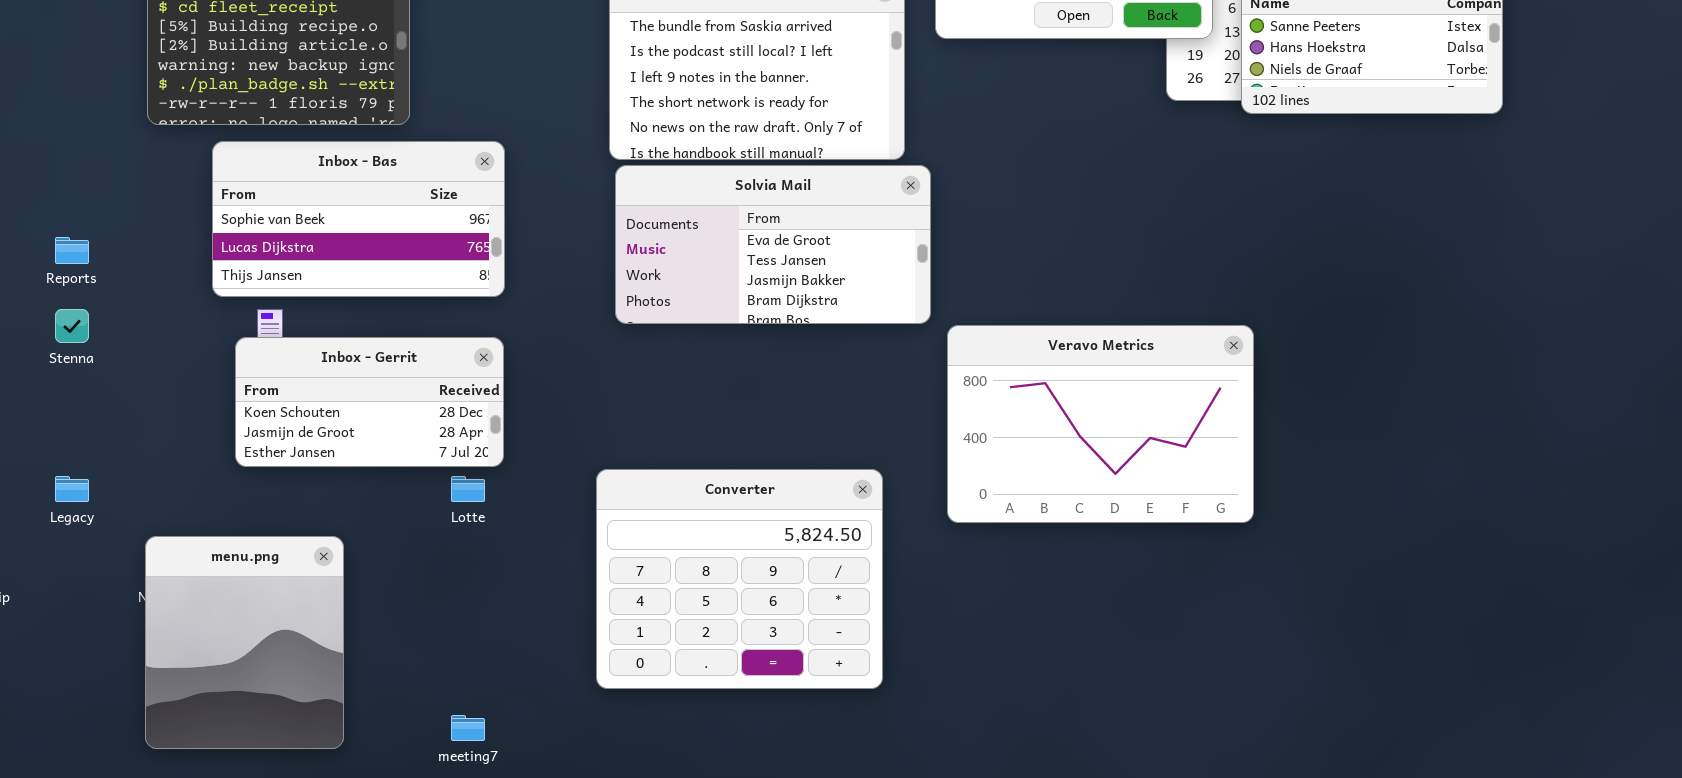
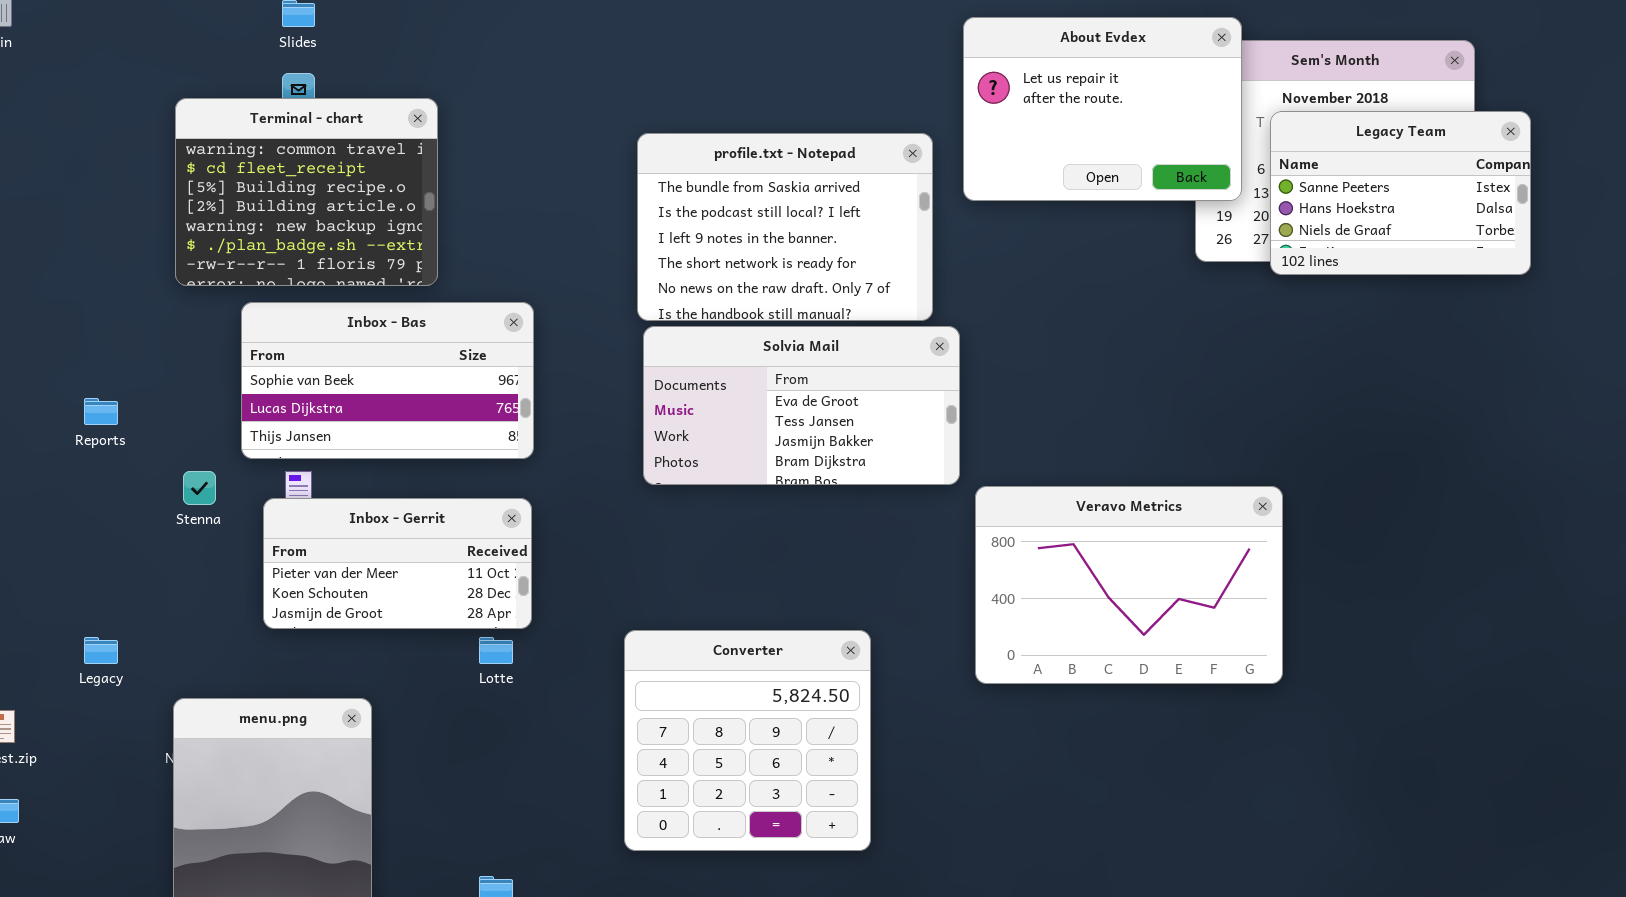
Stenna: [55,309,89,343] -> [183,471,216,505], moved
Inbox - Gerrit: [235,337,504,467] -> [263,498,532,629], scrolled up 1 row
Converter: [596,469,883,689] -> [624,630,871,851], resized

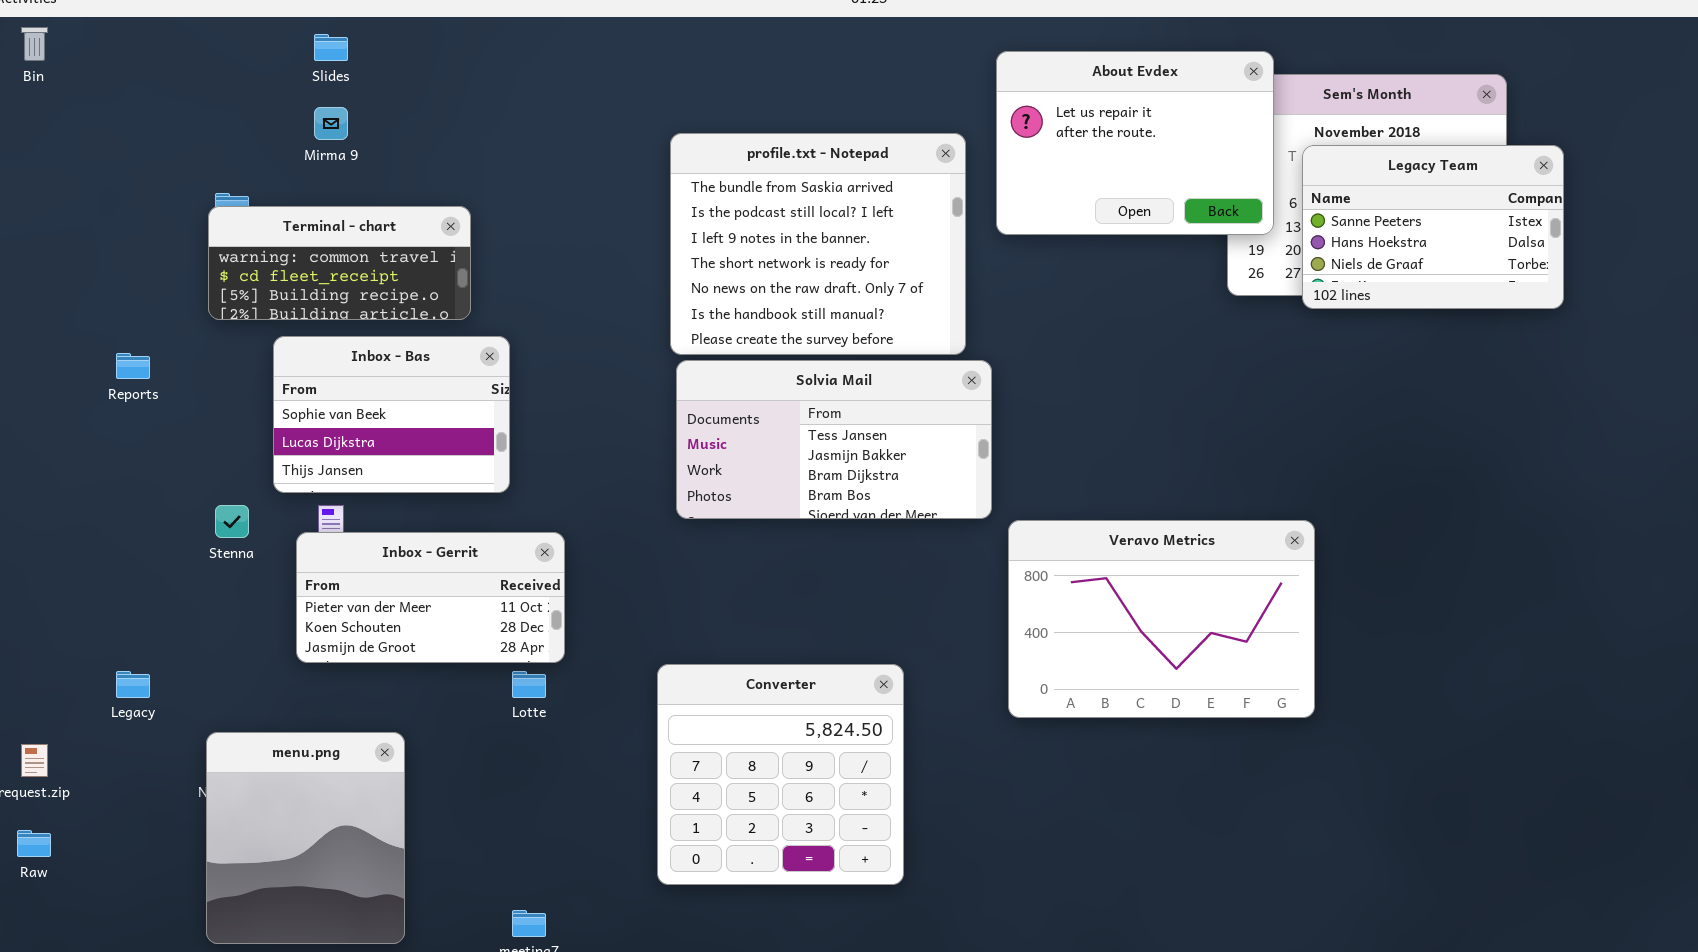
Terminal - chart: [175,98,438,286] -> [208,206,471,320], resized
profile.txt - Notepad: [637,133,933,321] -> [670,133,966,355], resized
Inbox - Bas: [241,302,534,459] -> [273,336,510,493], resized
Solvia Mail: [643,326,960,485] -> [676,360,992,519], scrolled down 1 row
Reports: [84,398,118,425] -> [116,353,150,379], moved

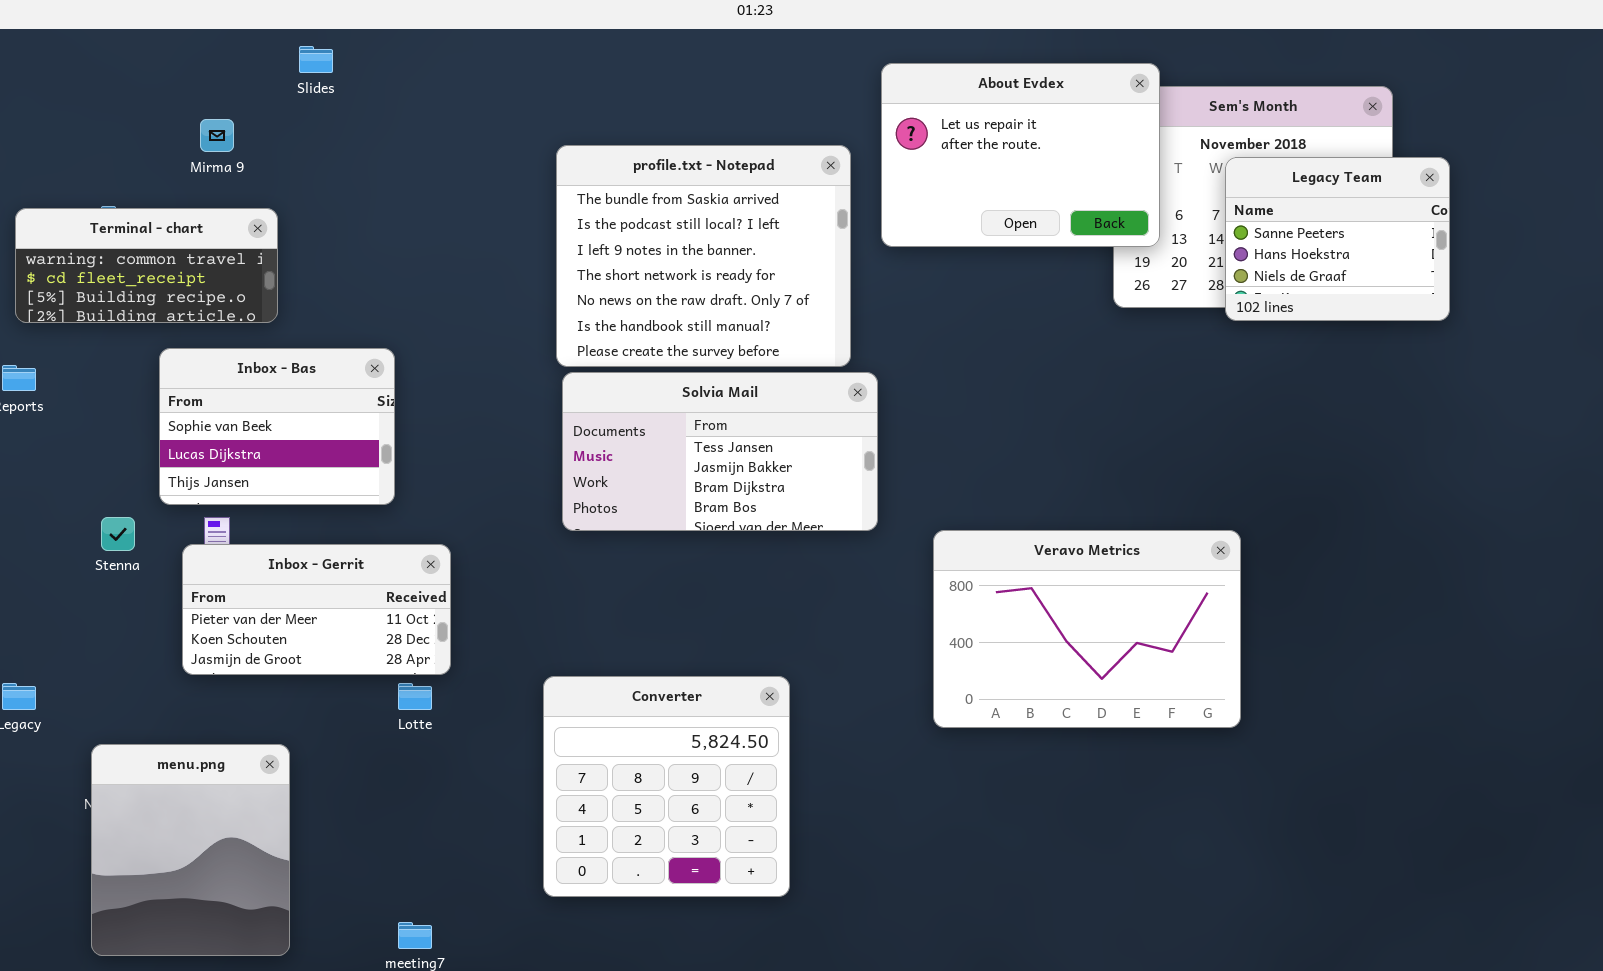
Slides: [314,34,348,61] -> [299,46,333,73], moved
Legacy Team: [1302,145,1564,309] -> [1225,157,1450,321], resized
Terminal - chart: [208,206,471,320] -> [15,208,278,323], moved
Veravo Metrics: [1008,520,1315,718] -> [933,530,1241,728], moved

